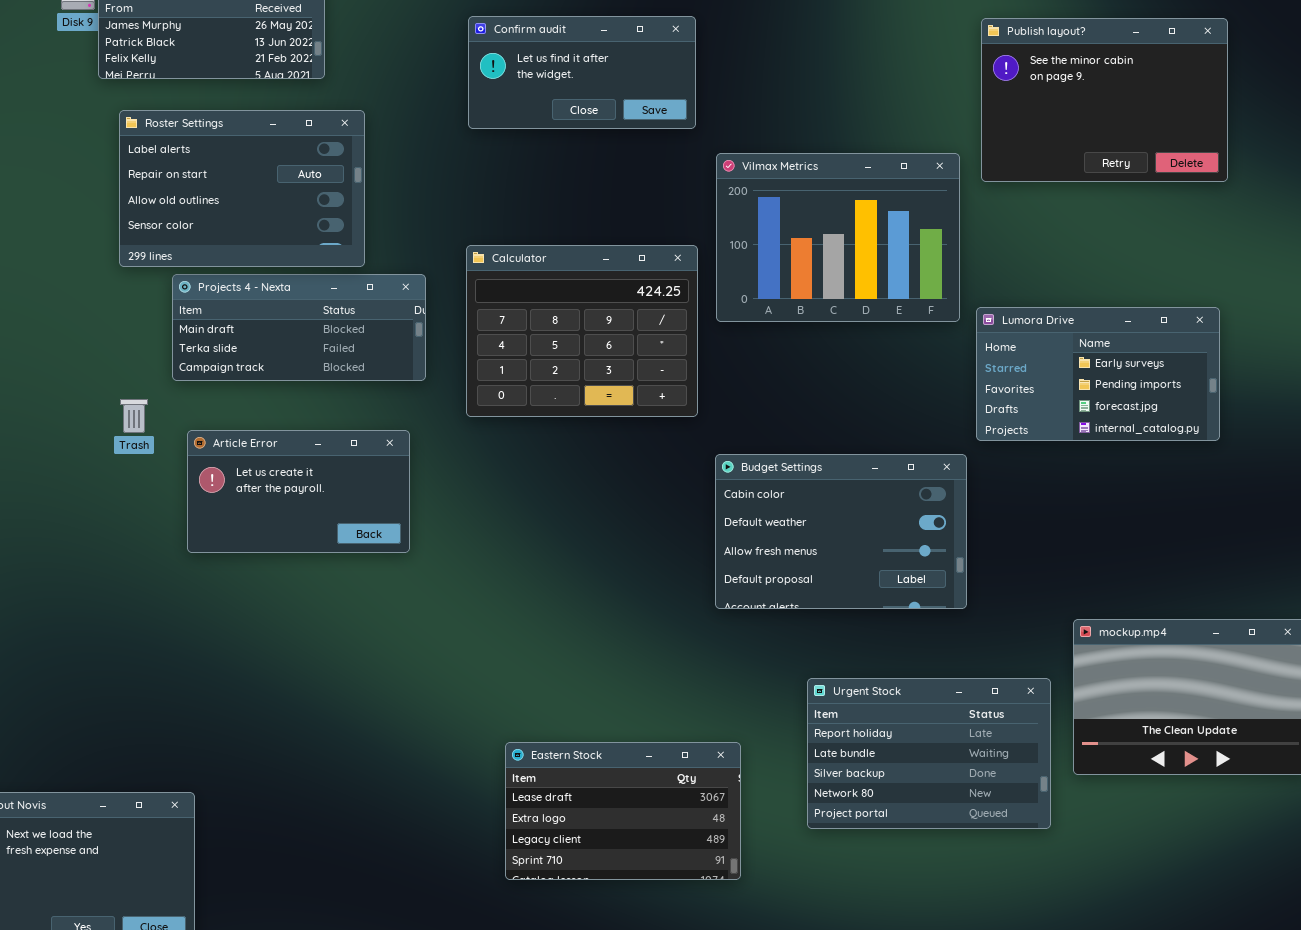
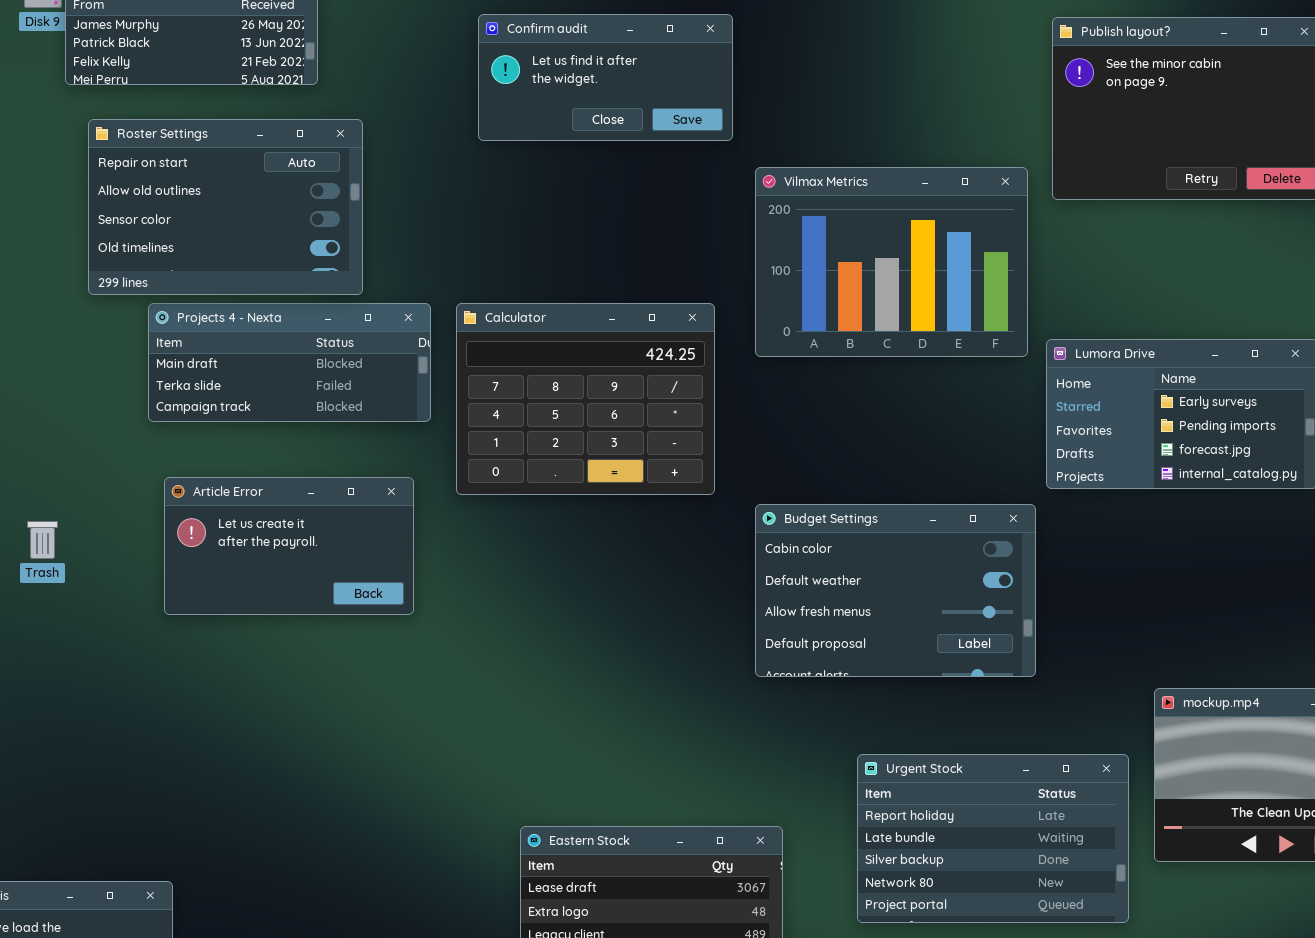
Roster Settings: [119,110,365,267] -> [88,119,363,295], scrolled down 1 row
Calculator: [466,245,698,417] -> [456,303,715,495], moved
Trash: [120,399,148,433] -> [27,521,58,559], moved

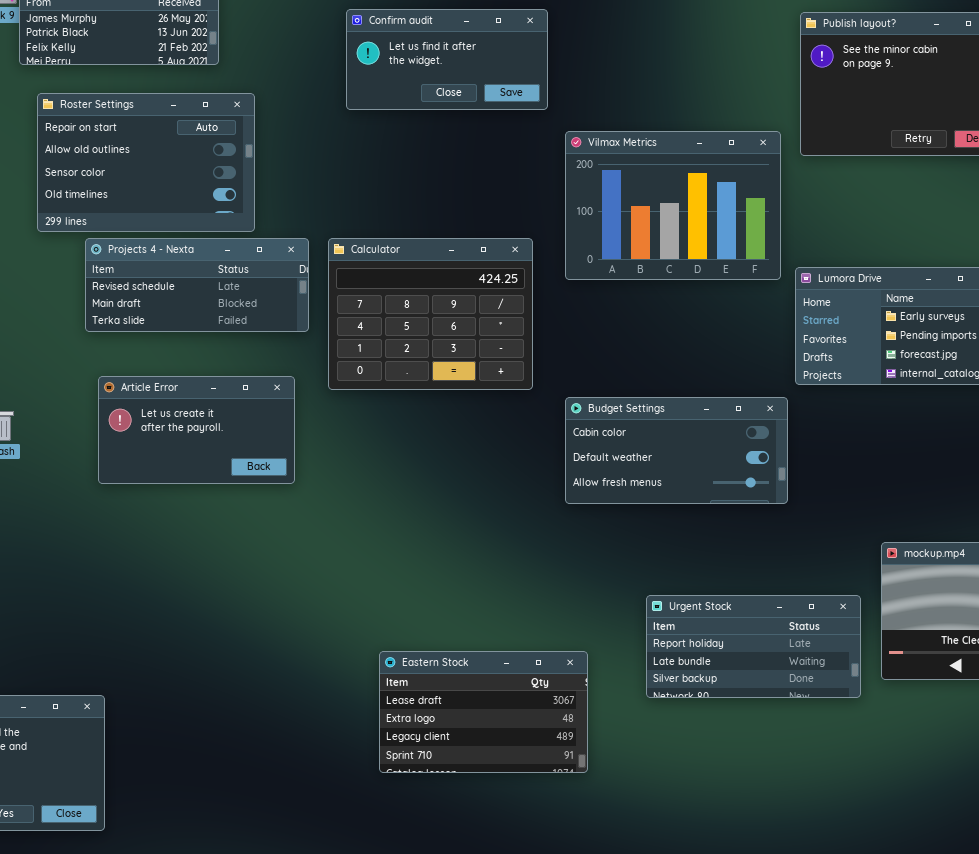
Projects 4 - Nexta: [148,303,431,422] -> [85,238,309,332], scrolled up 1 row
Budget Settings: [755,504,1036,677] -> [565,397,788,504], resized
Urgent Stock: [857,754,1129,923] -> [646,595,861,698], resized

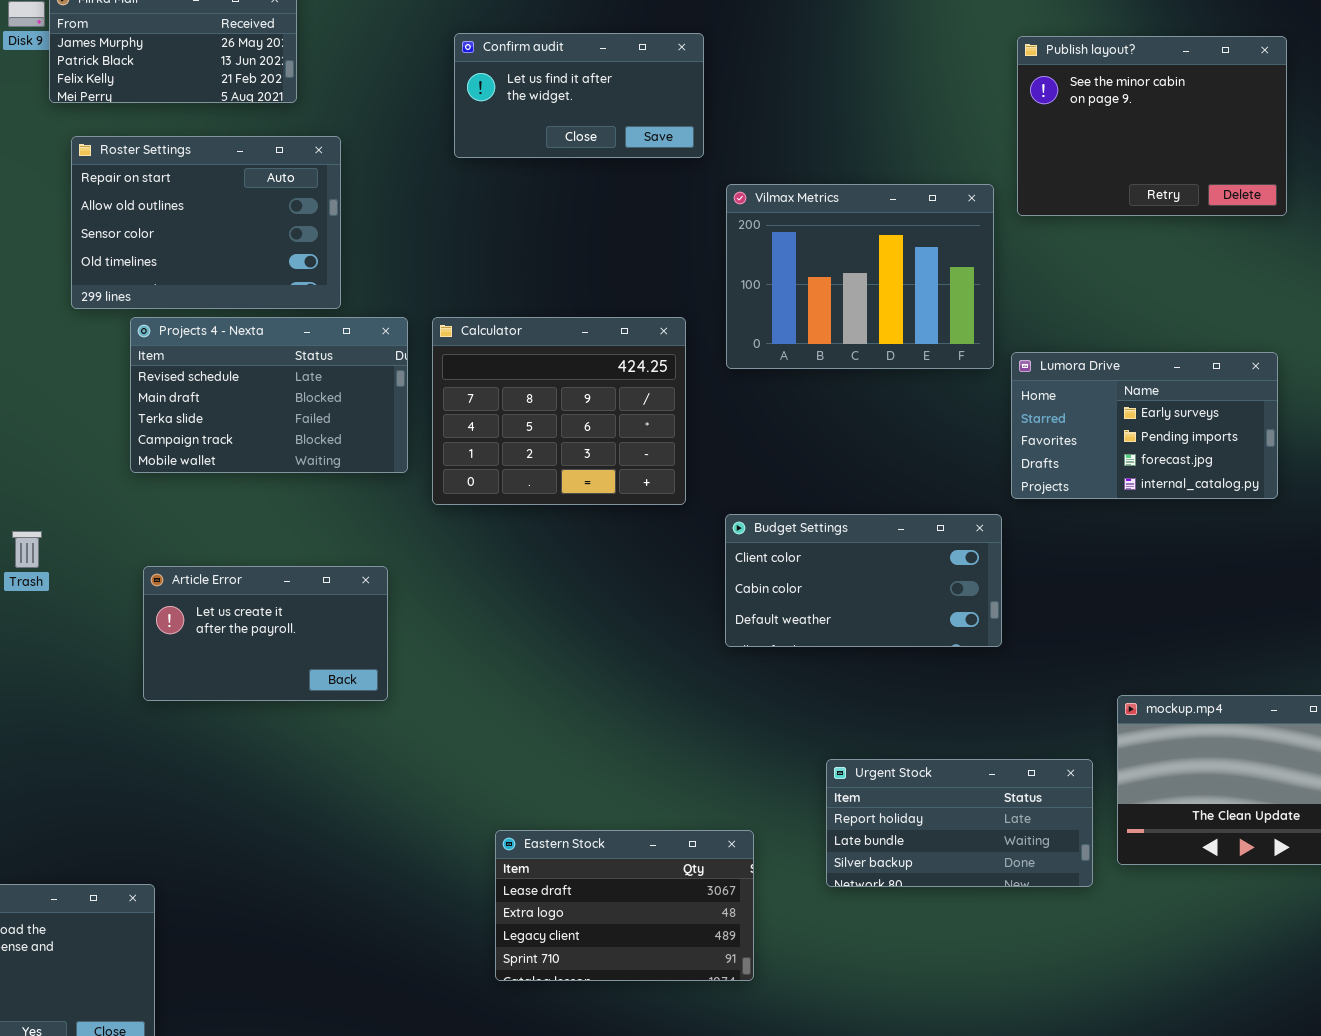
Projects 4 - Nexta: [85,238,309,332] -> [130,317,408,473], resized
Article Error: [98,376,295,484] -> [143,566,388,701], moved
Budget Settings: [565,397,788,504] -> [725,514,1002,647], scrolled up 1 row

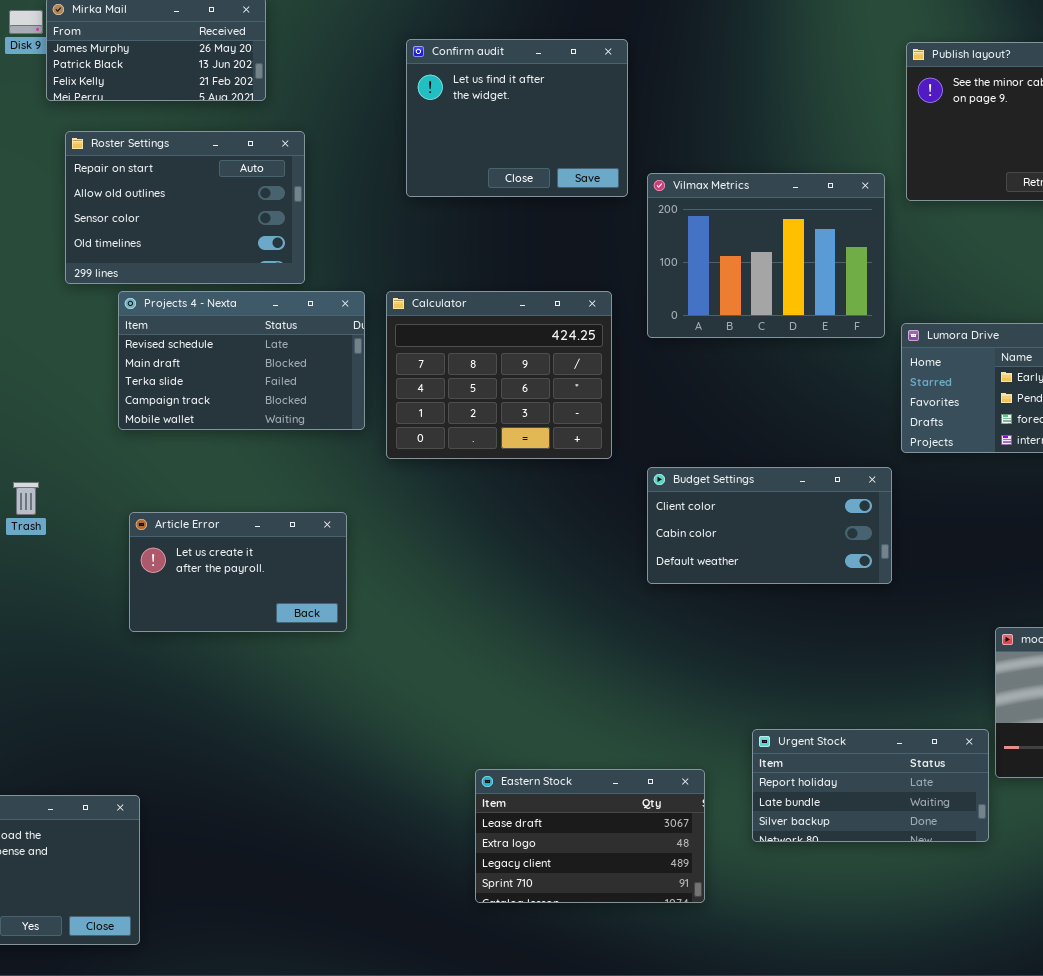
Confirm audit: [454,33,704,158] -> [406,39,628,197], resized
Urgent Stock: [826,759,1093,887] -> [752,729,989,842], moved
Eastern Stock: [495,830,754,981] -> [475,769,705,903], moved

